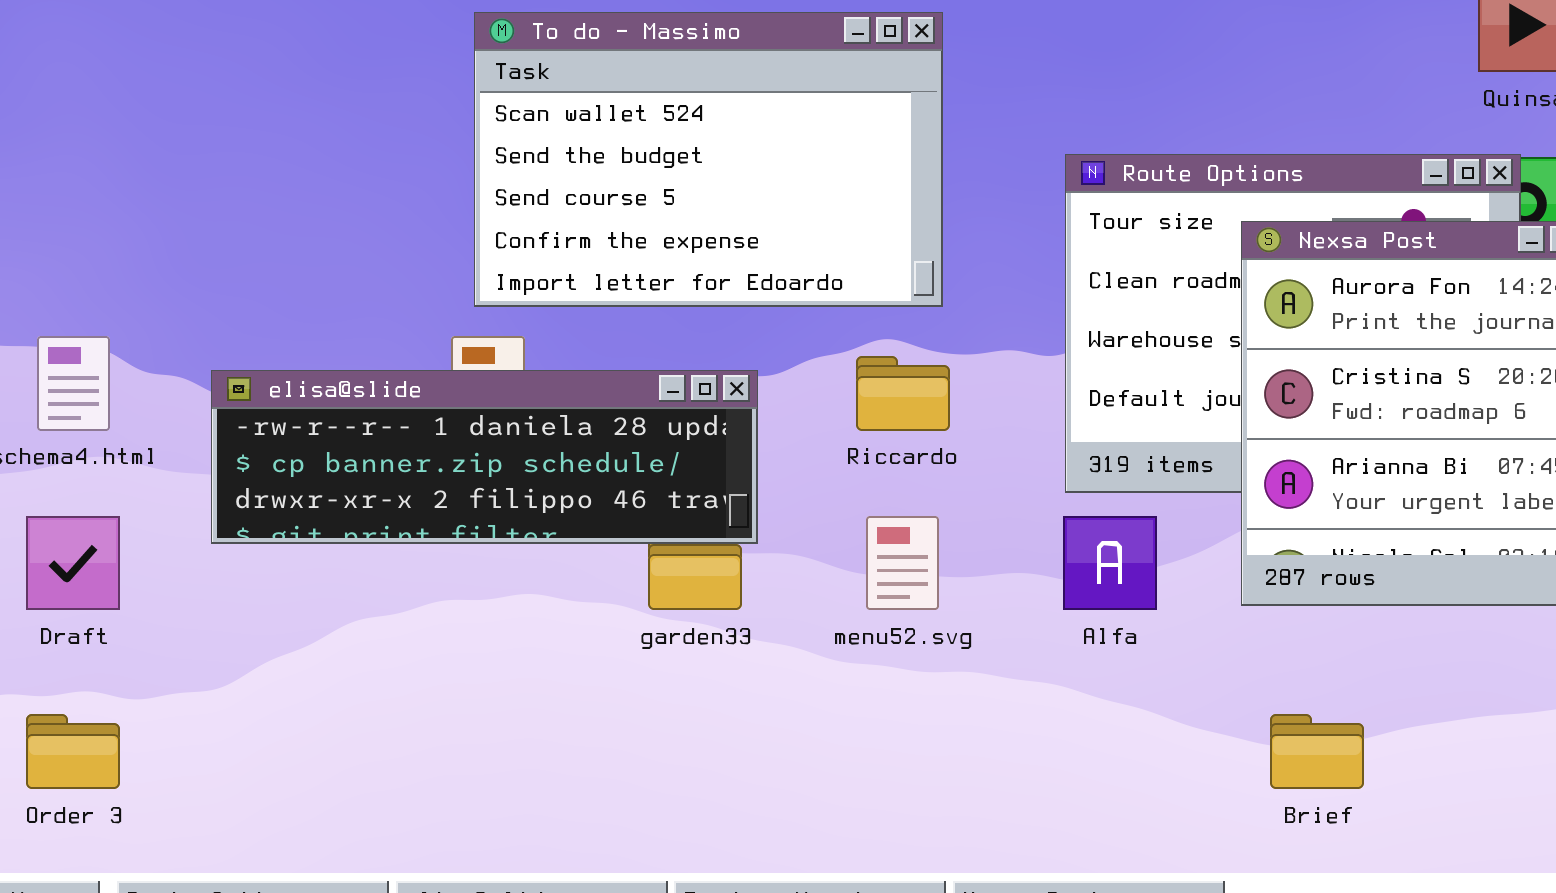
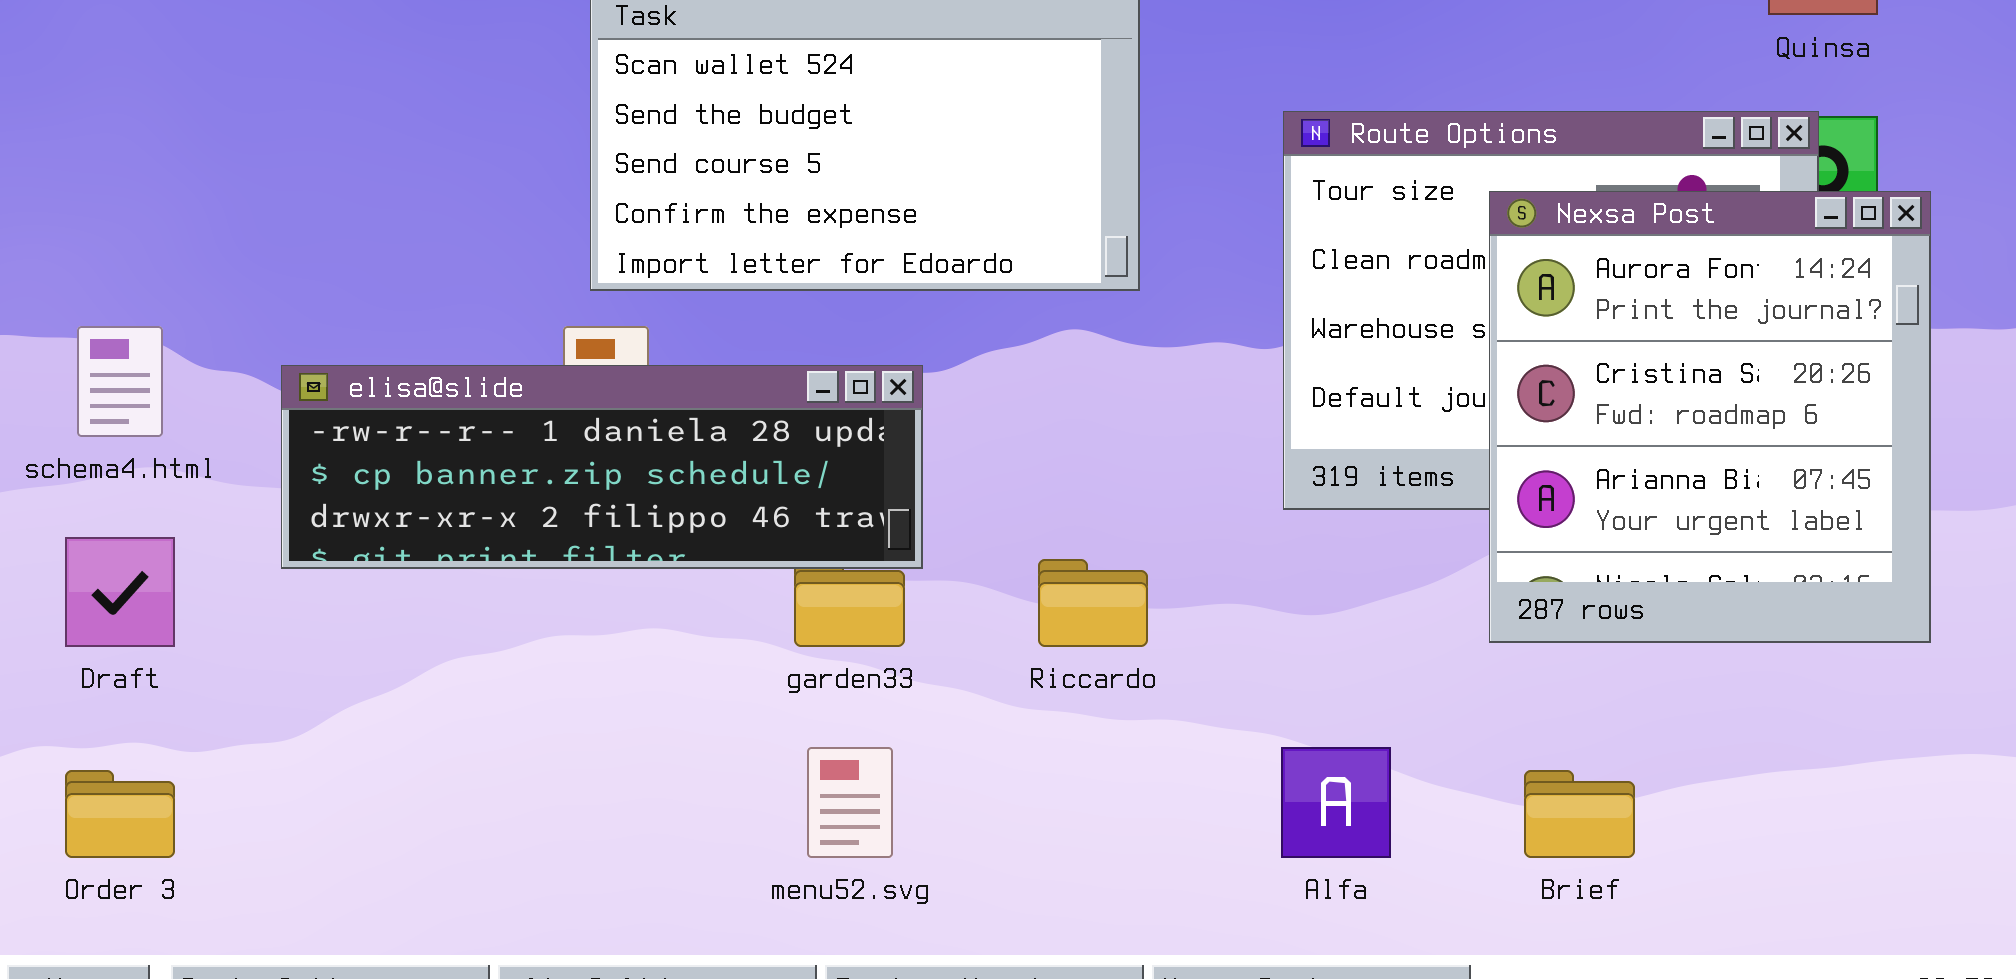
Riccardo: [856,356,950,431] -> [1038,559,1148,647], moved
menu52.svg: [866,516,939,610] -> [807,747,893,858], moved
Alfa: [1063,516,1157,610] -> [1281,747,1391,858], moved

